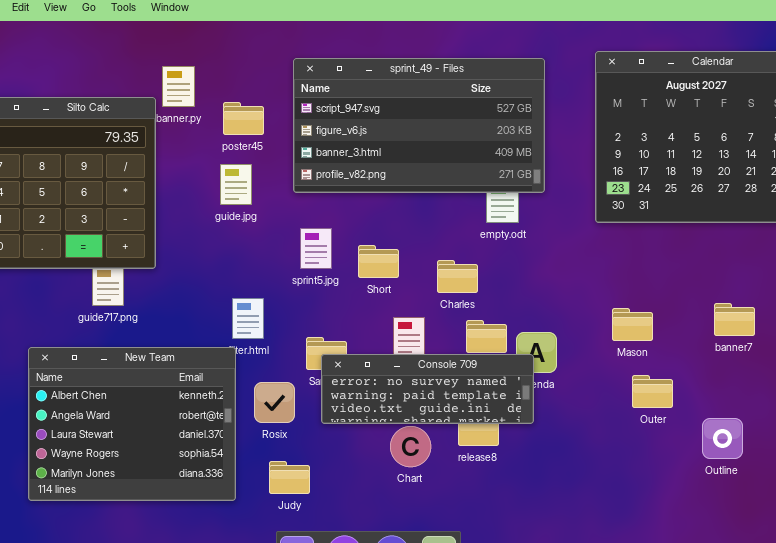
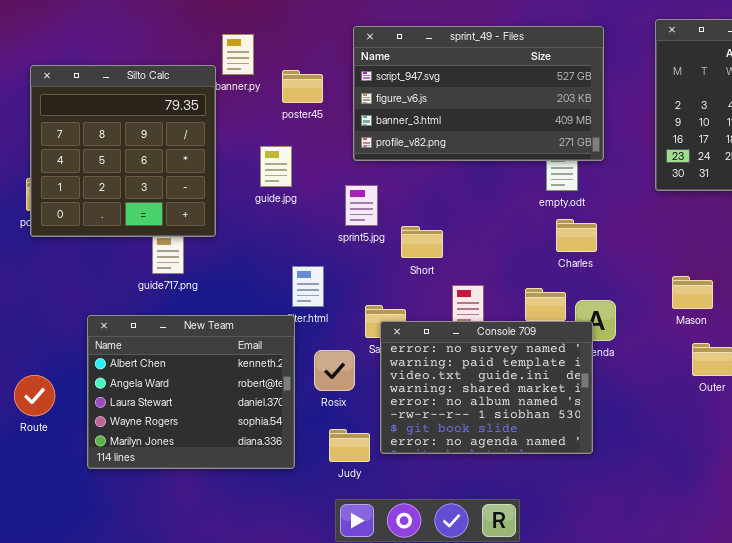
guide.jpg: [220,164,252,205] -> [260,146,292,187], moved
sprint5.jpg: [300,228,332,269] -> [345,185,378,226], moved
Short: [358,245,399,278] -> [401,226,443,258], moved
Charles: [437,260,478,293] -> [556,219,597,252], moved
Console 709: [321,354,534,424] -> [380,321,593,454], resized

